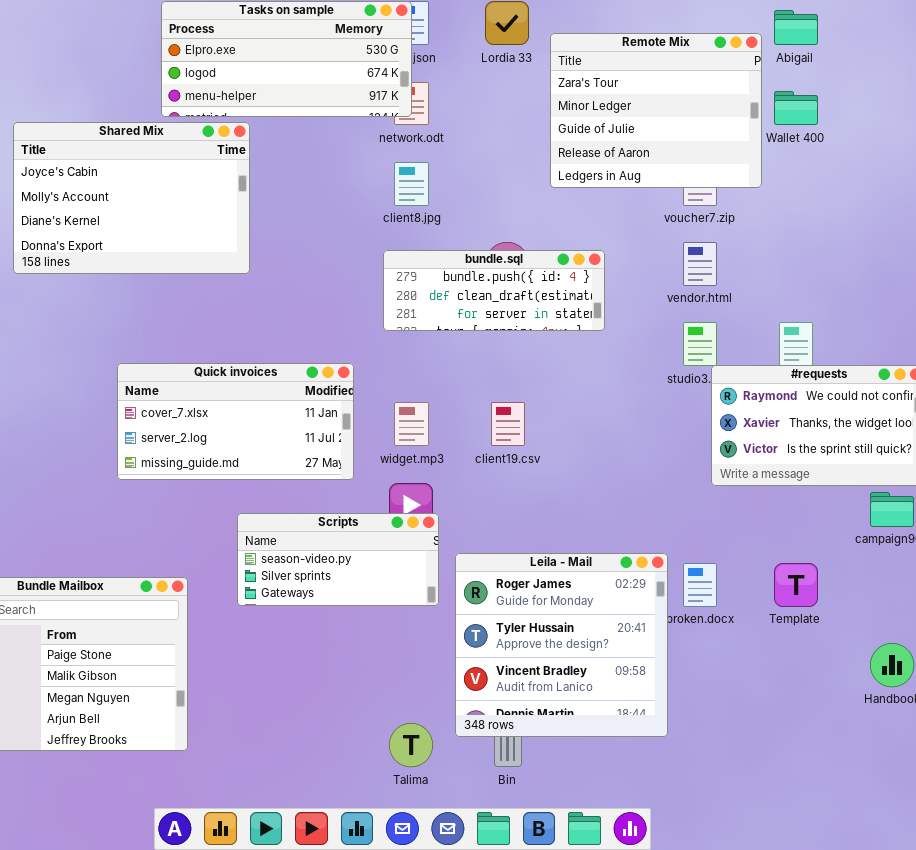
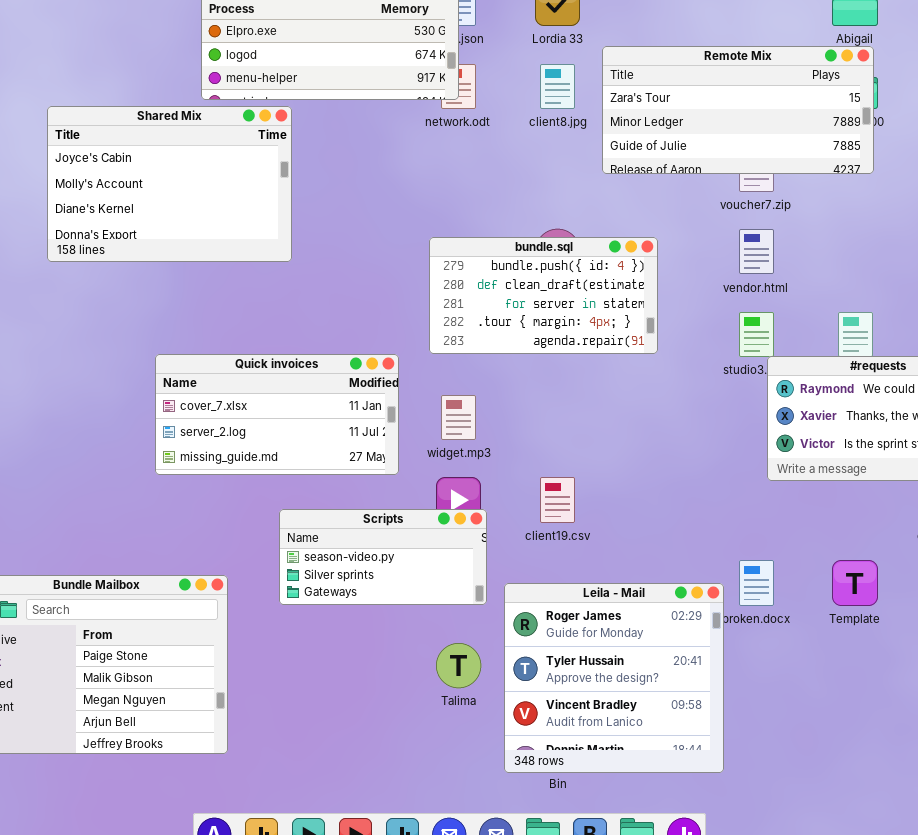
Remote Mix: [550,33,762,188] -> [602,46,874,174], resized
client8.jpg: [394,162,429,206] -> [540,64,575,109], moved
bundle.sql: [383,250,605,331] -> [429,237,658,354], resized
client19.csv: [491,402,525,446] -> [540,477,575,523], moved
Leila - Mail: [455,553,668,737] -> [504,583,724,773], moved
Talima: [389,723,433,767] -> [436,643,481,688], moved

